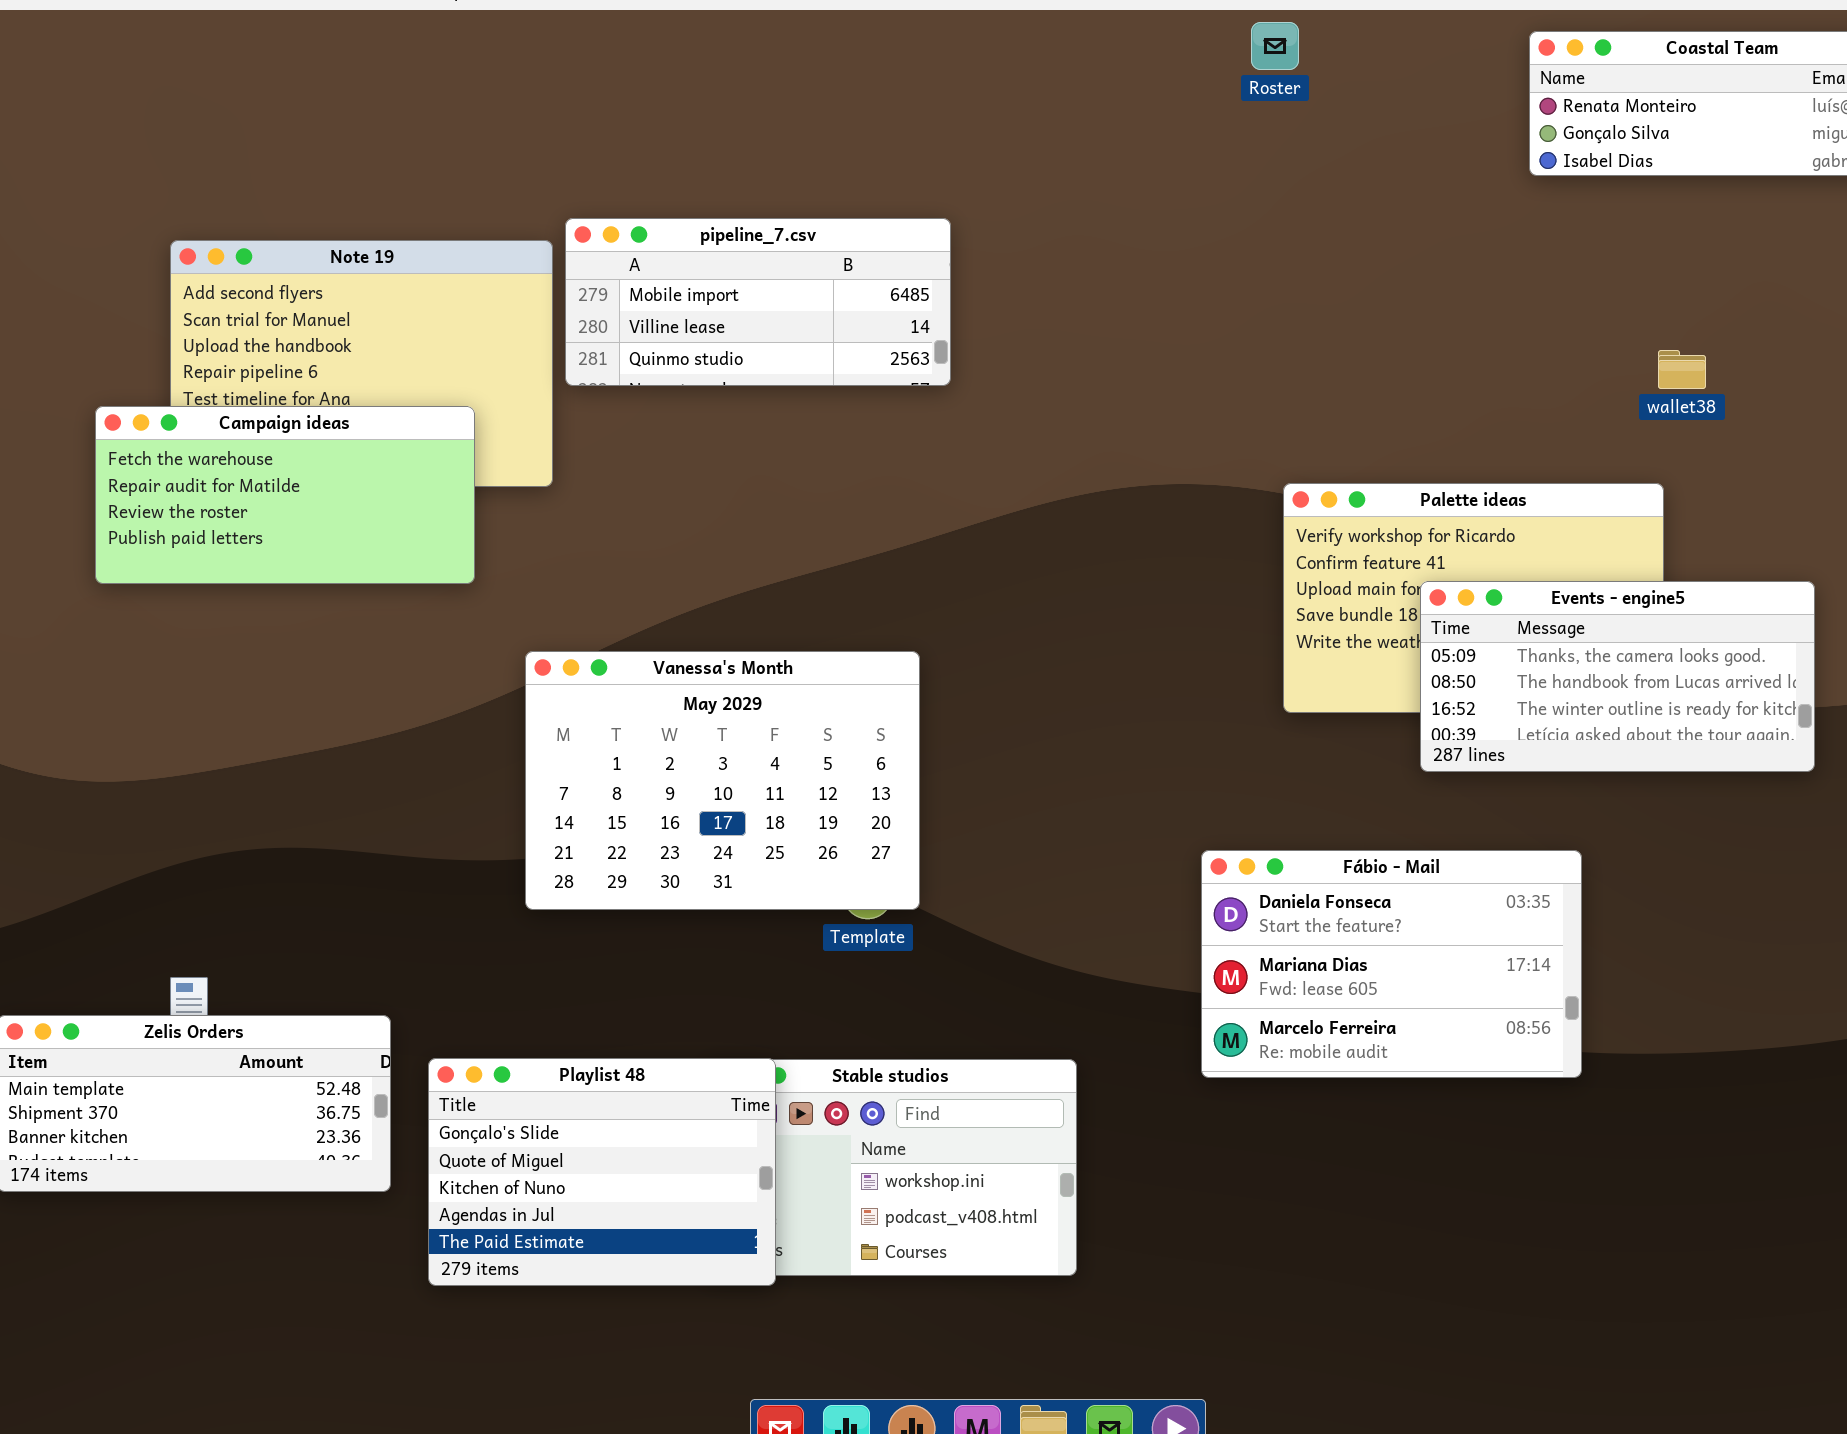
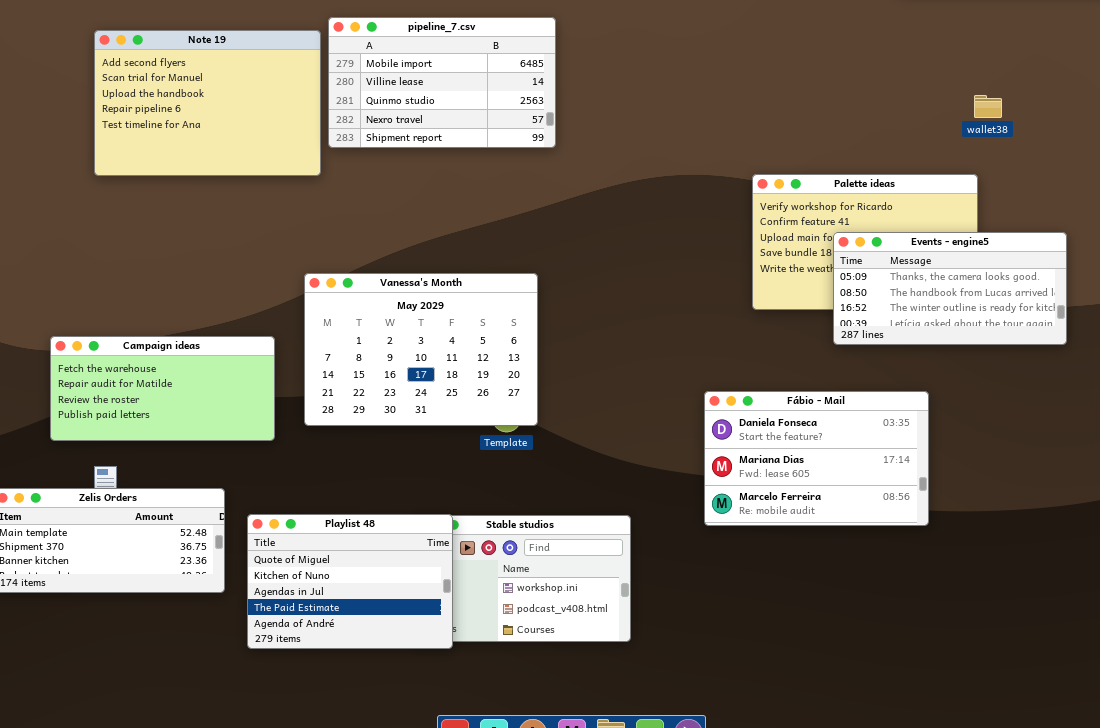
pipeline_7.csv: [565,218,951,386] -> [328,17,556,148], resized
Campaign ideas: [95,406,475,584] -> [50,336,275,441], moved
Playlist 48: [428,1058,776,1286] -> [247,514,453,649], scrolled down 1 row

